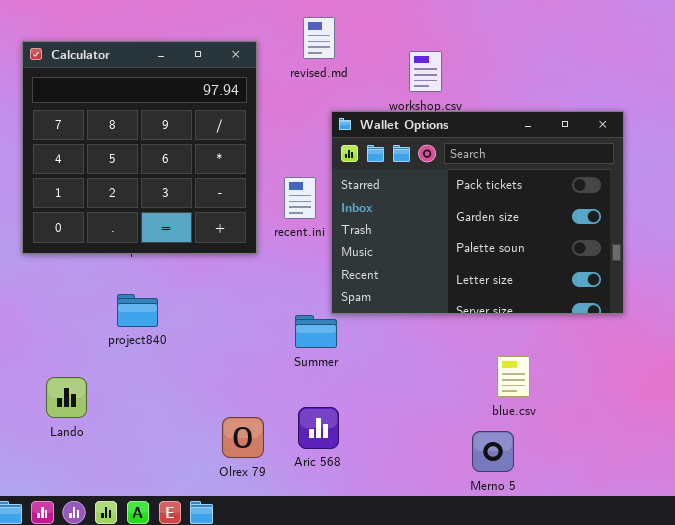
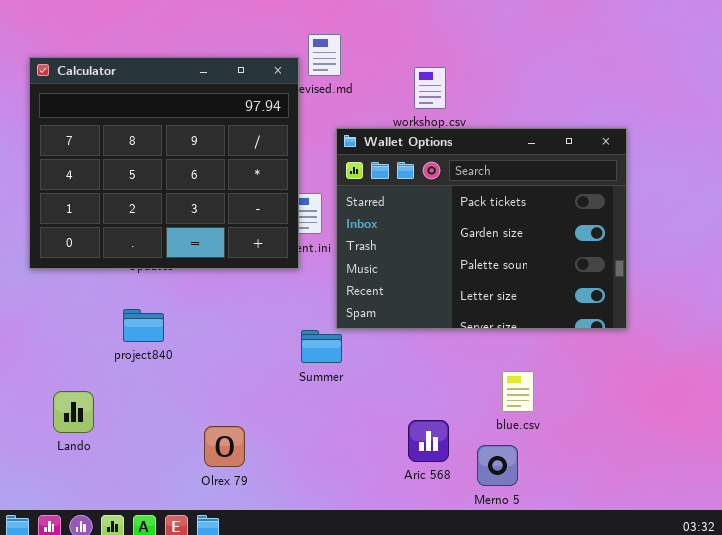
Calculator: [22,41,257,254] -> [29,57,299,269], resized
Aric 568: [298,407,339,449] -> [408,420,449,462], moved
Olrex 79: [222,417,264,458] -> [204,426,245,467], moved

